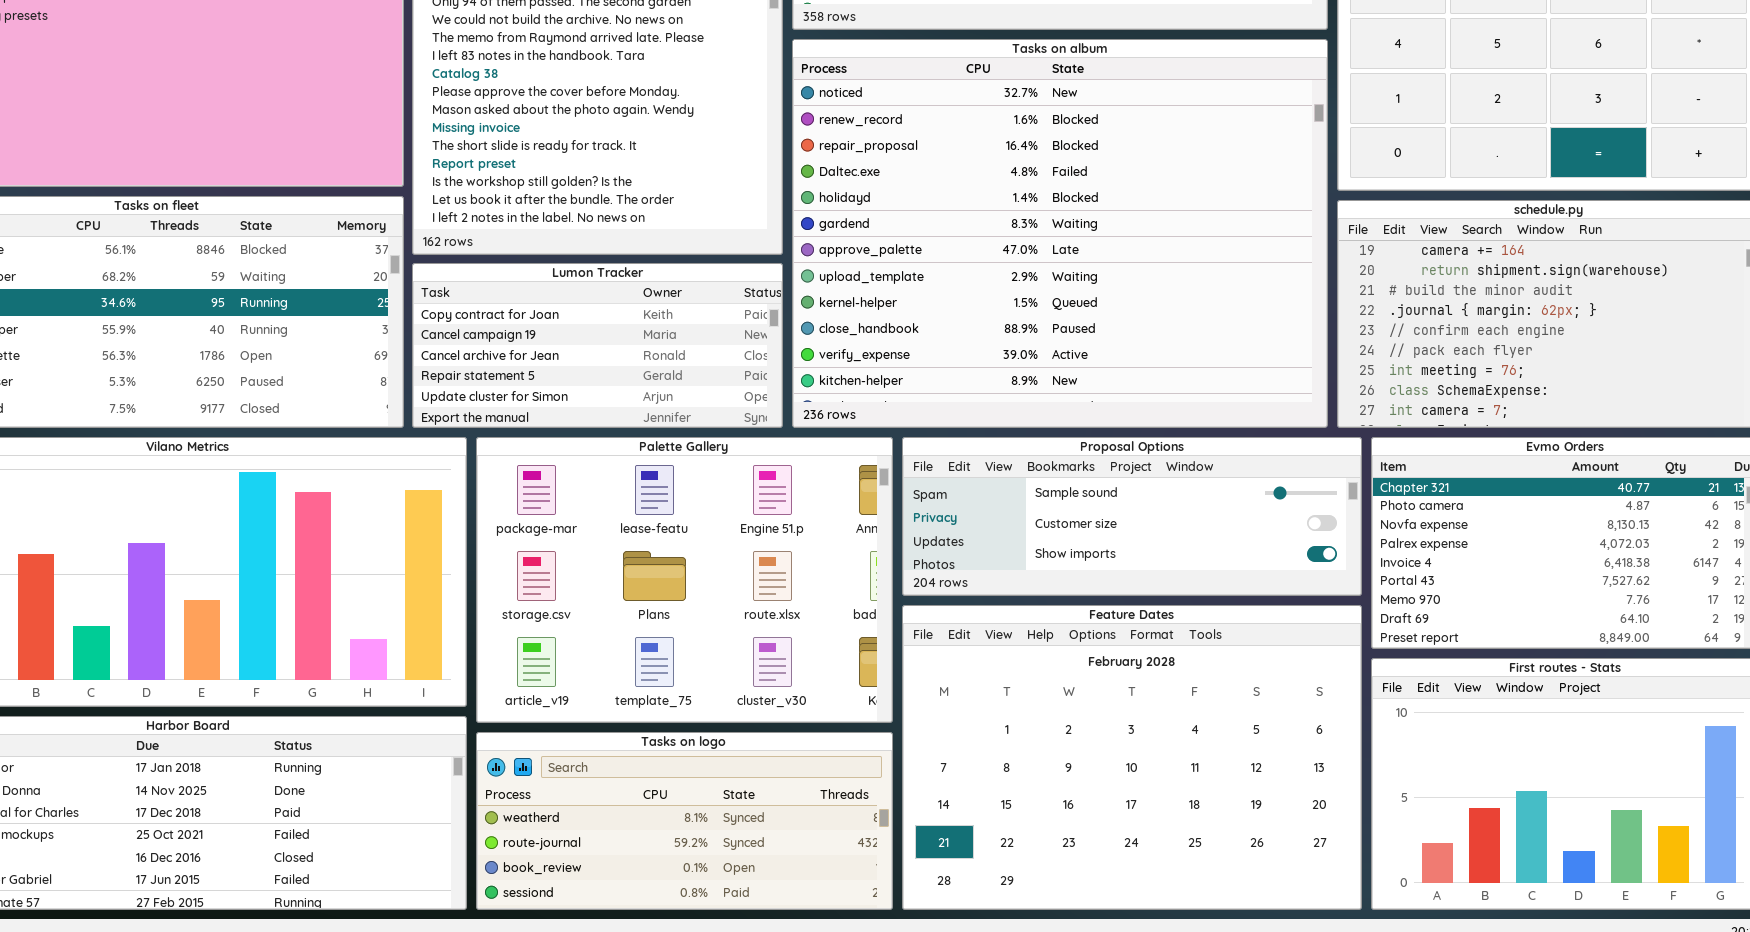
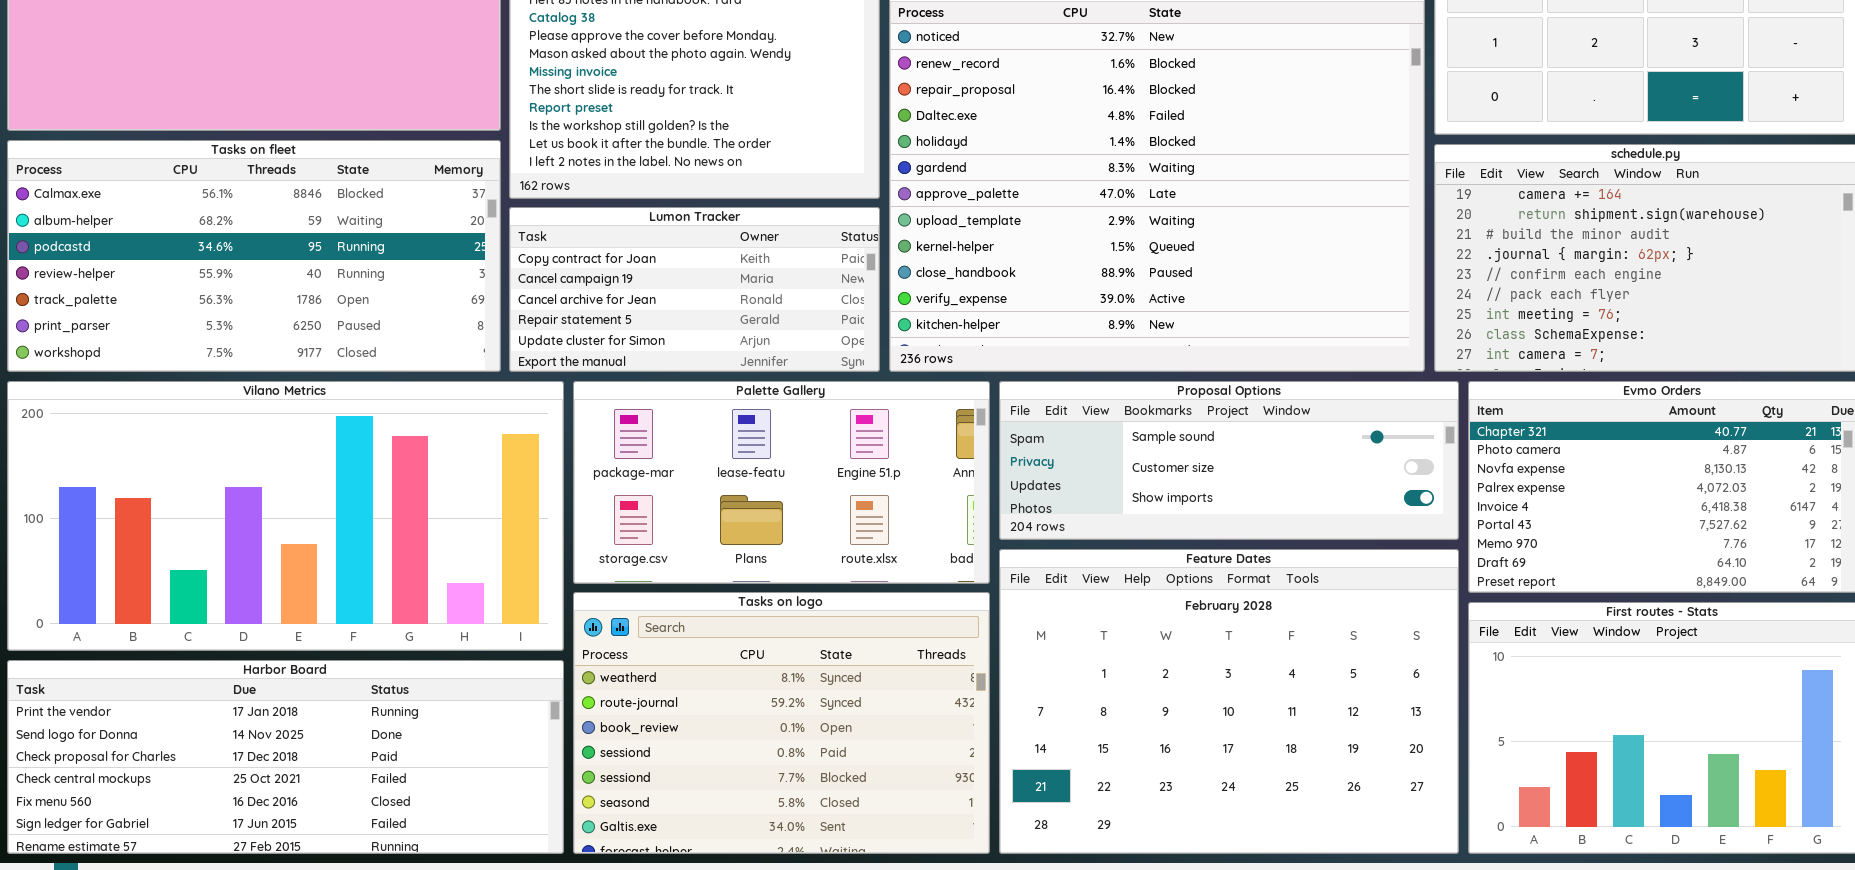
Palette Gallery: [476,437,893,723] -> [573,381,990,584], resized
Tasks on logo: [476,732,893,910] -> [573,592,990,854], resized

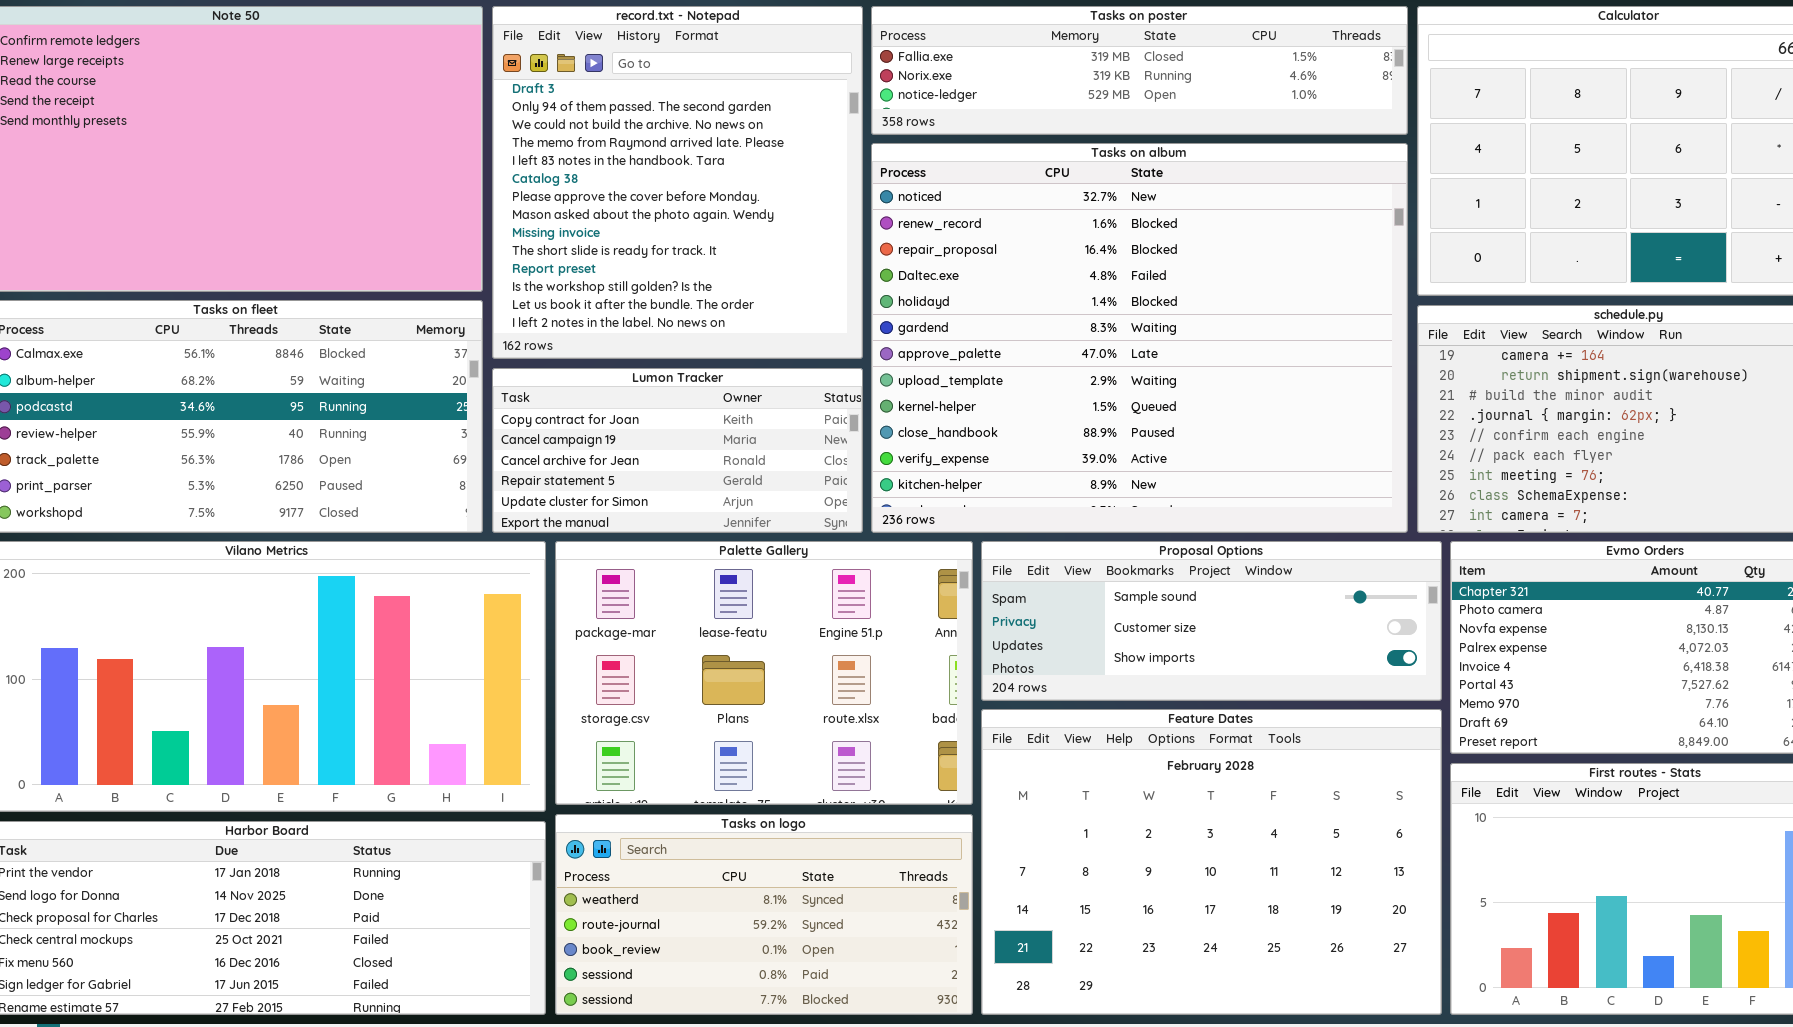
Palette Gallery: [573,381,990,584] -> [555,541,973,805], resized
Tasks on logo: [573,592,990,854] -> [555,814,973,1015], resized

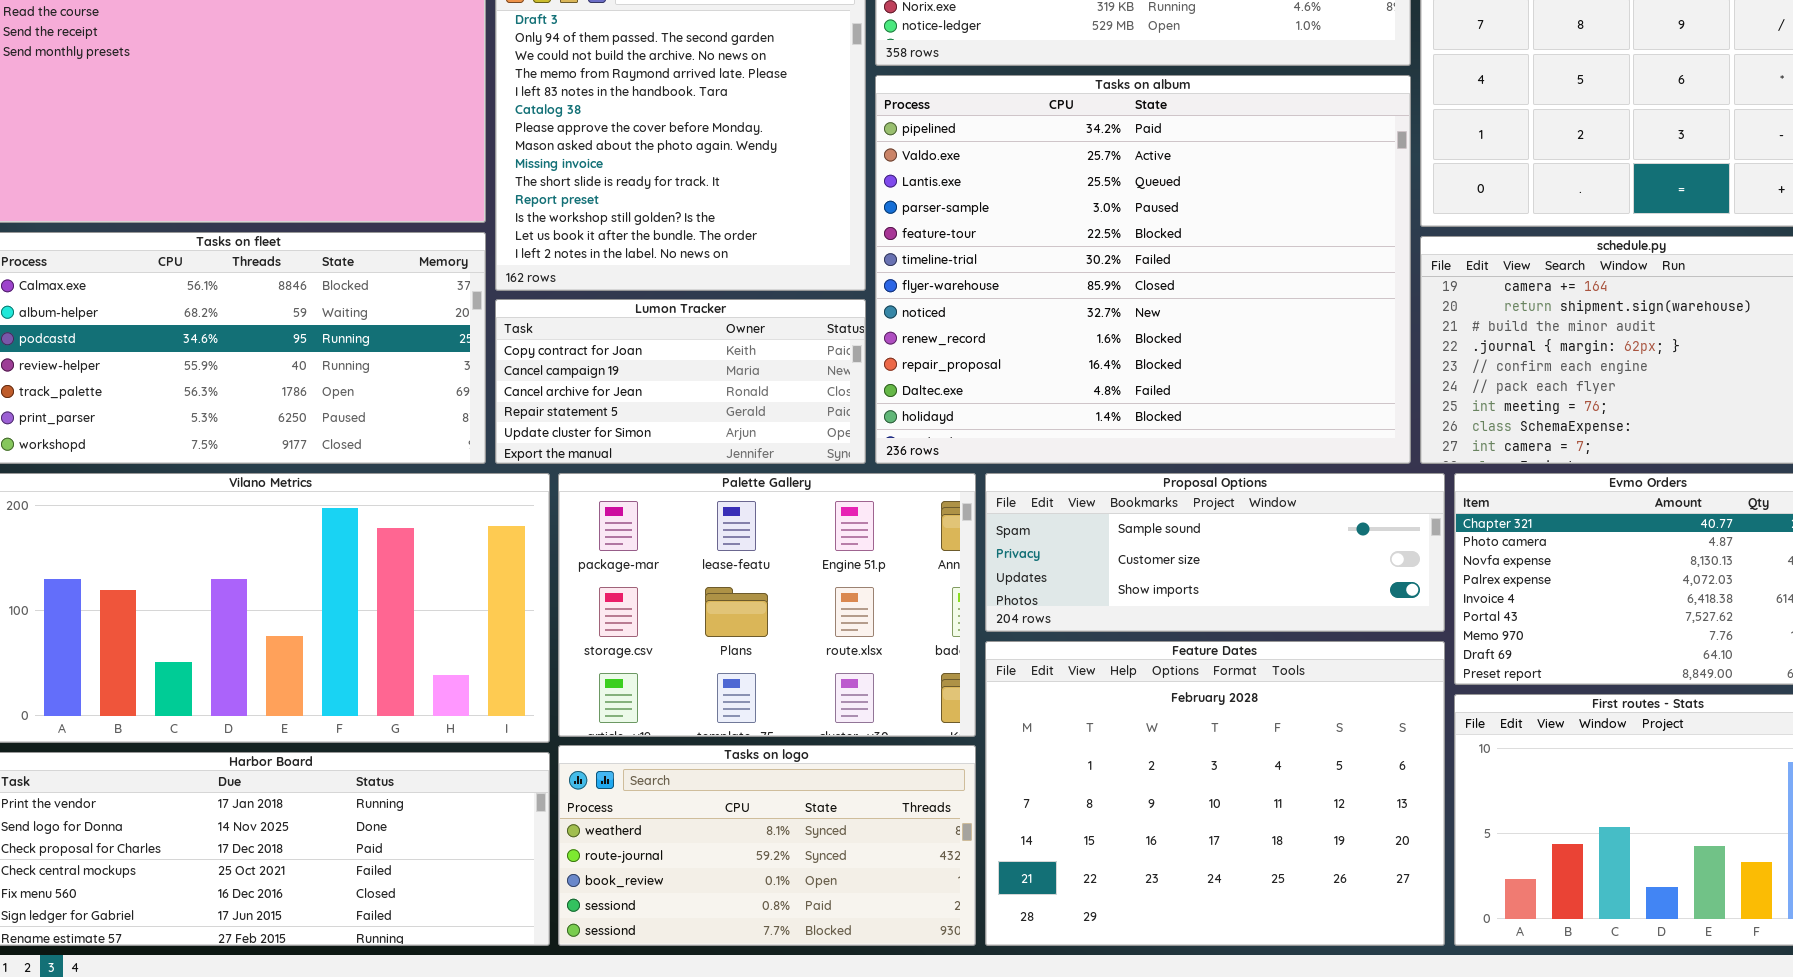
Tasks on album: [871,143,1408,533] -> [875,75,1411,464], scrolled up 7 rows

